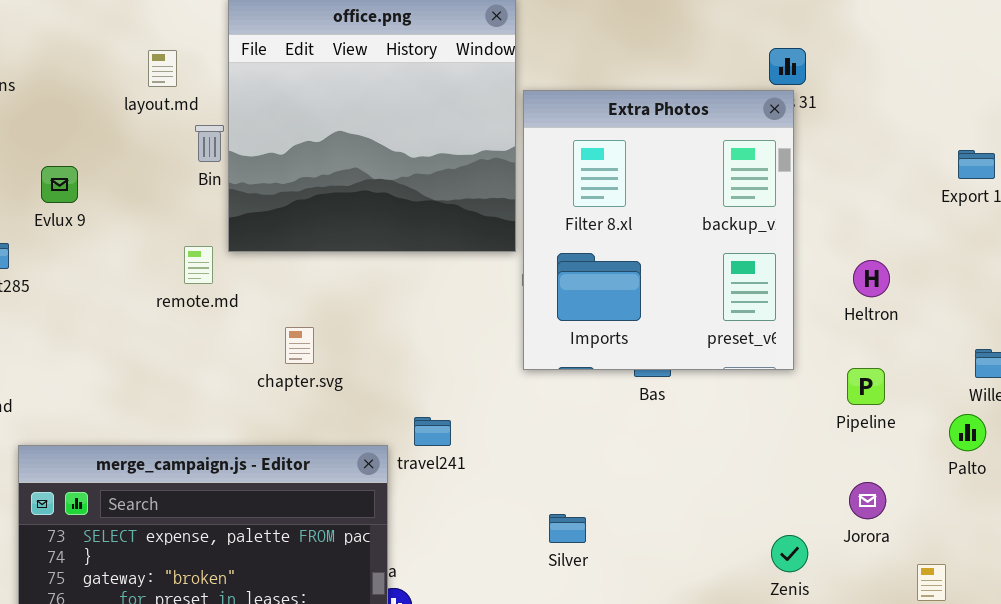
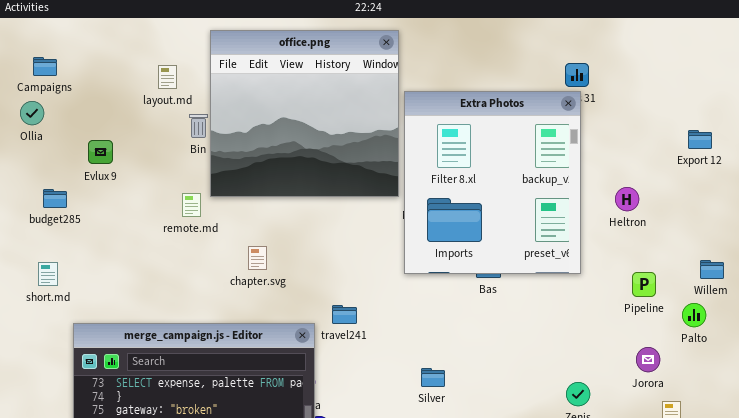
Heltron: [853,260,890,297] -> [615,187,639,211], moved
Pipeline: [847,368,885,405] -> [632,272,656,297], moved
Jorora: [849,482,886,519] -> [636,347,660,372], moved

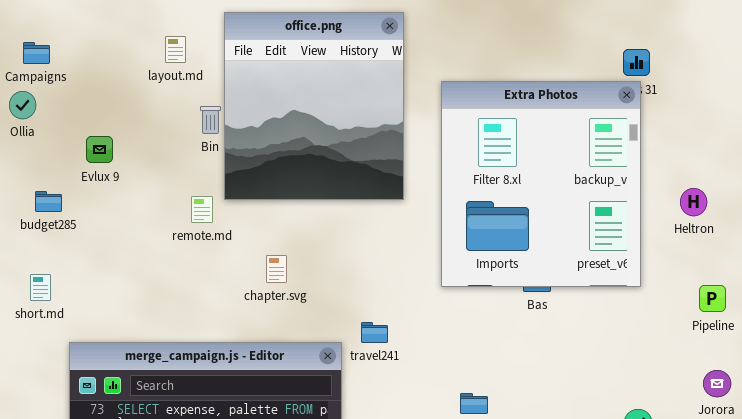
office.png: [210,30,399,197] -> [224,12,404,200], resized
layout.md: [158,65,177,89] -> [165,36,186,63], moved

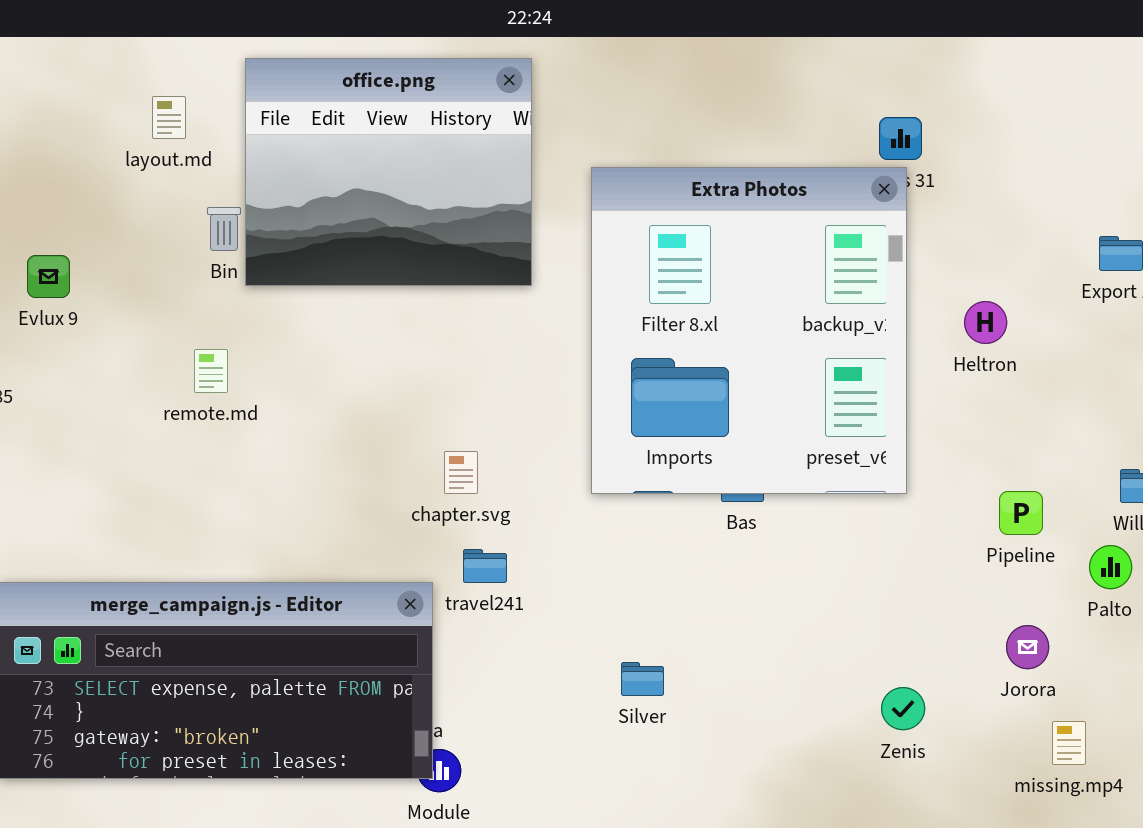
office.png: [224,12,404,200] -> [245,58,532,286], resized
Heltron: [680,188,707,216] -> [964,301,1007,344], moved
chapter.svg: [266,255,287,283] -> [444,451,478,494], moved

